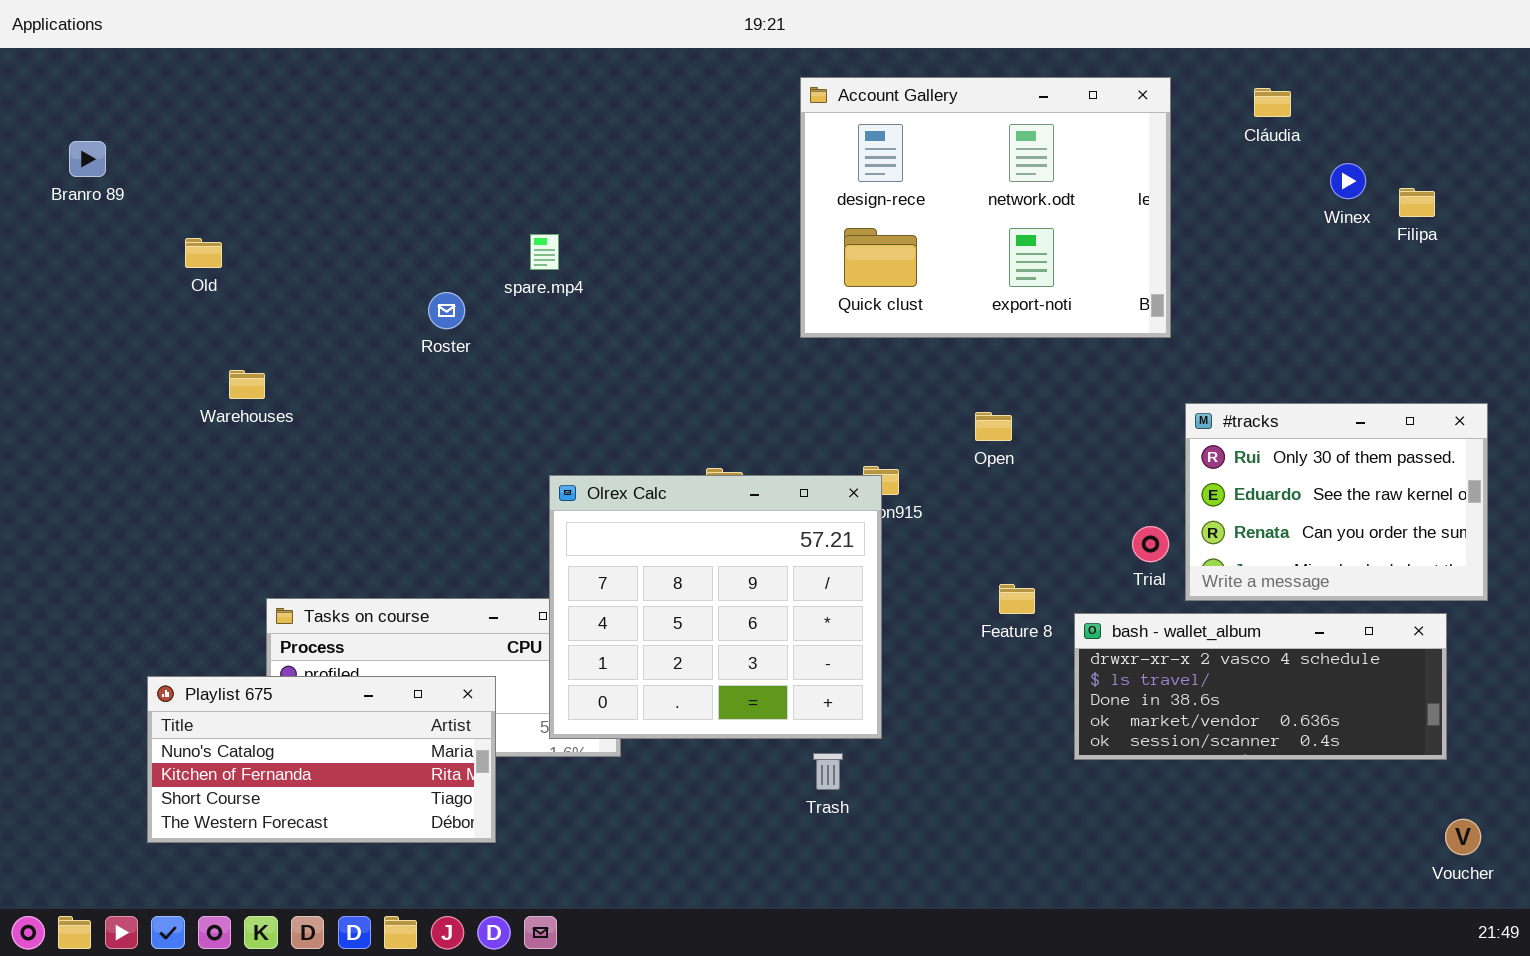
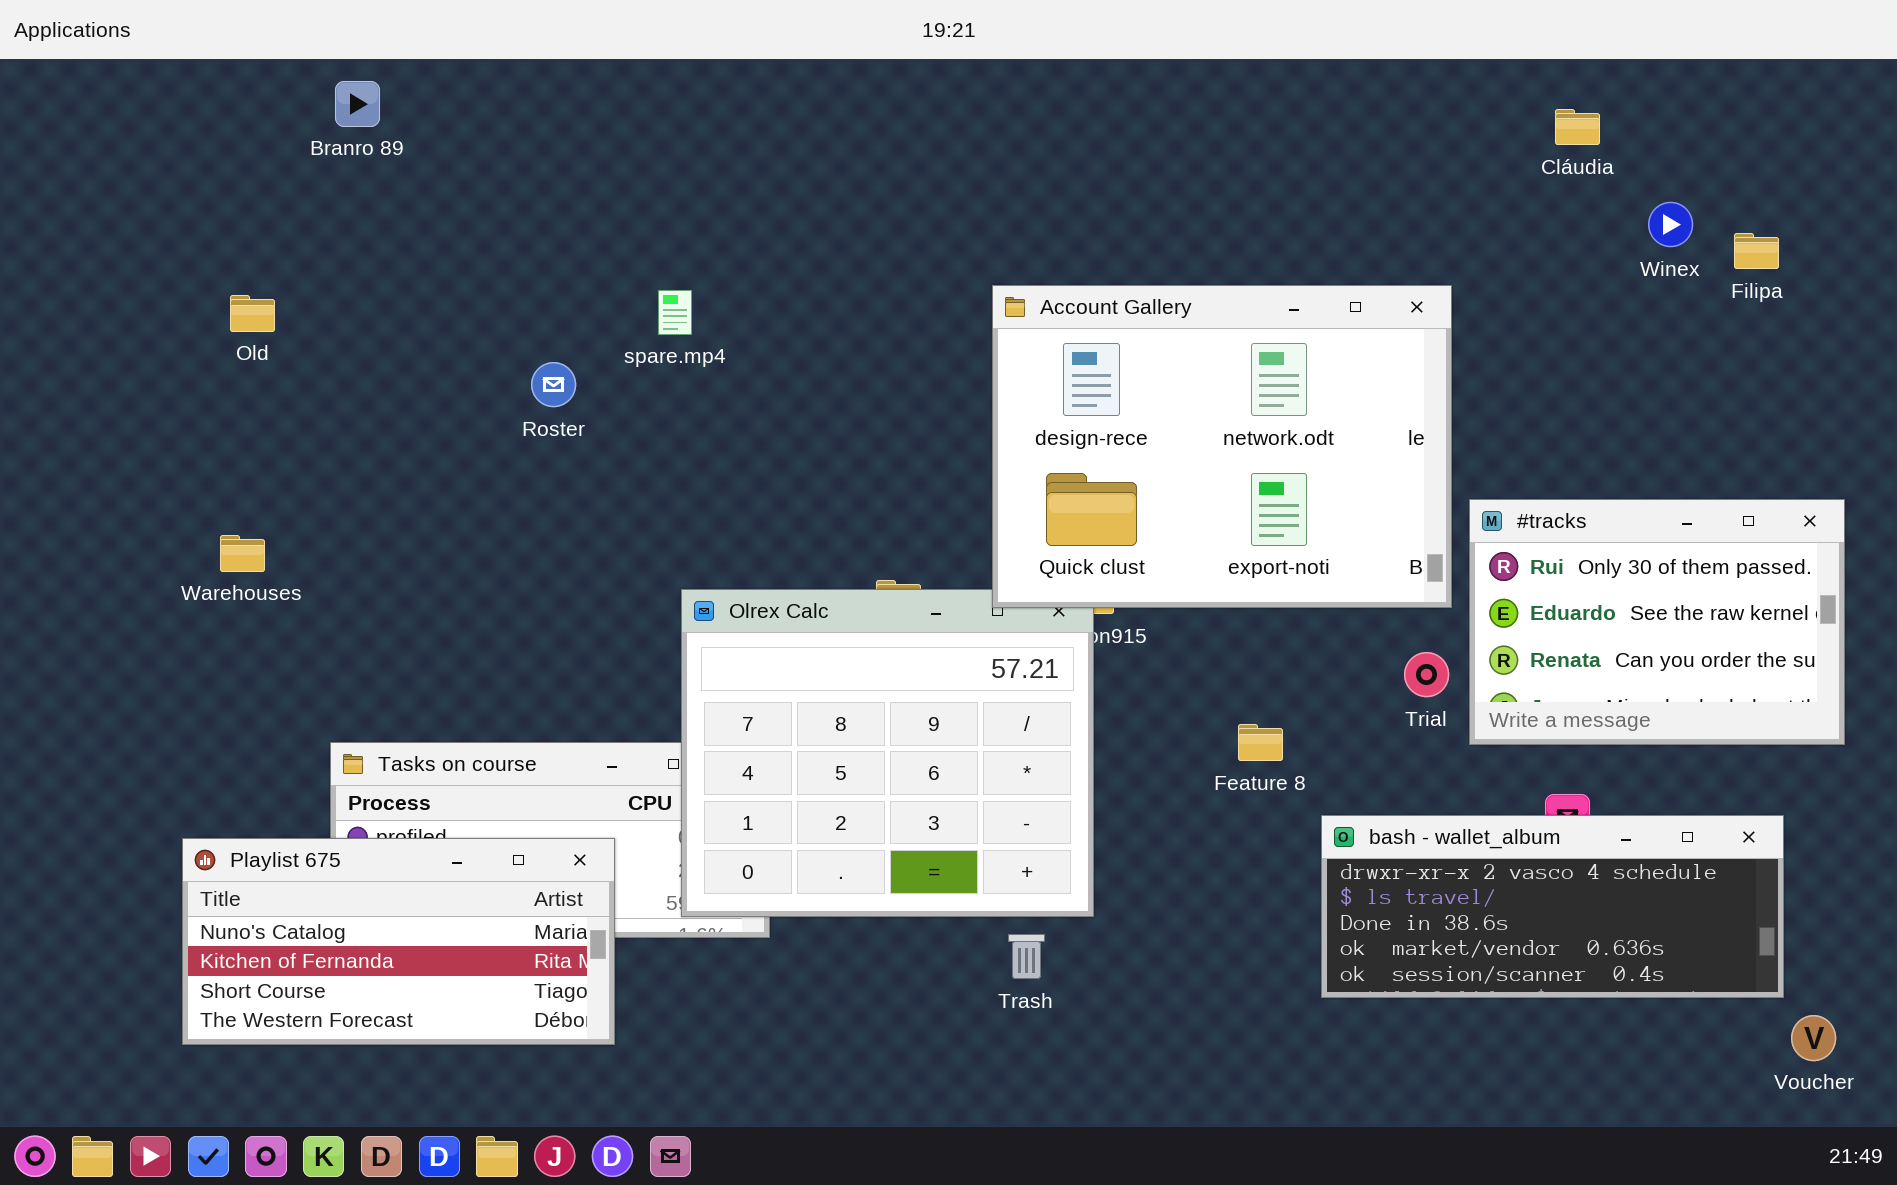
Account Gallery: [800,77,1171,338] -> [992,285,1452,608], moved
Branro 89: [69,141,106,177] -> [335,81,380,127], moved
Warehouses: [229,370,265,399] -> [220,535,265,572], moved
bash - wallet_album: [1074,613,1447,760] -> [1321,815,1784,998], moved

